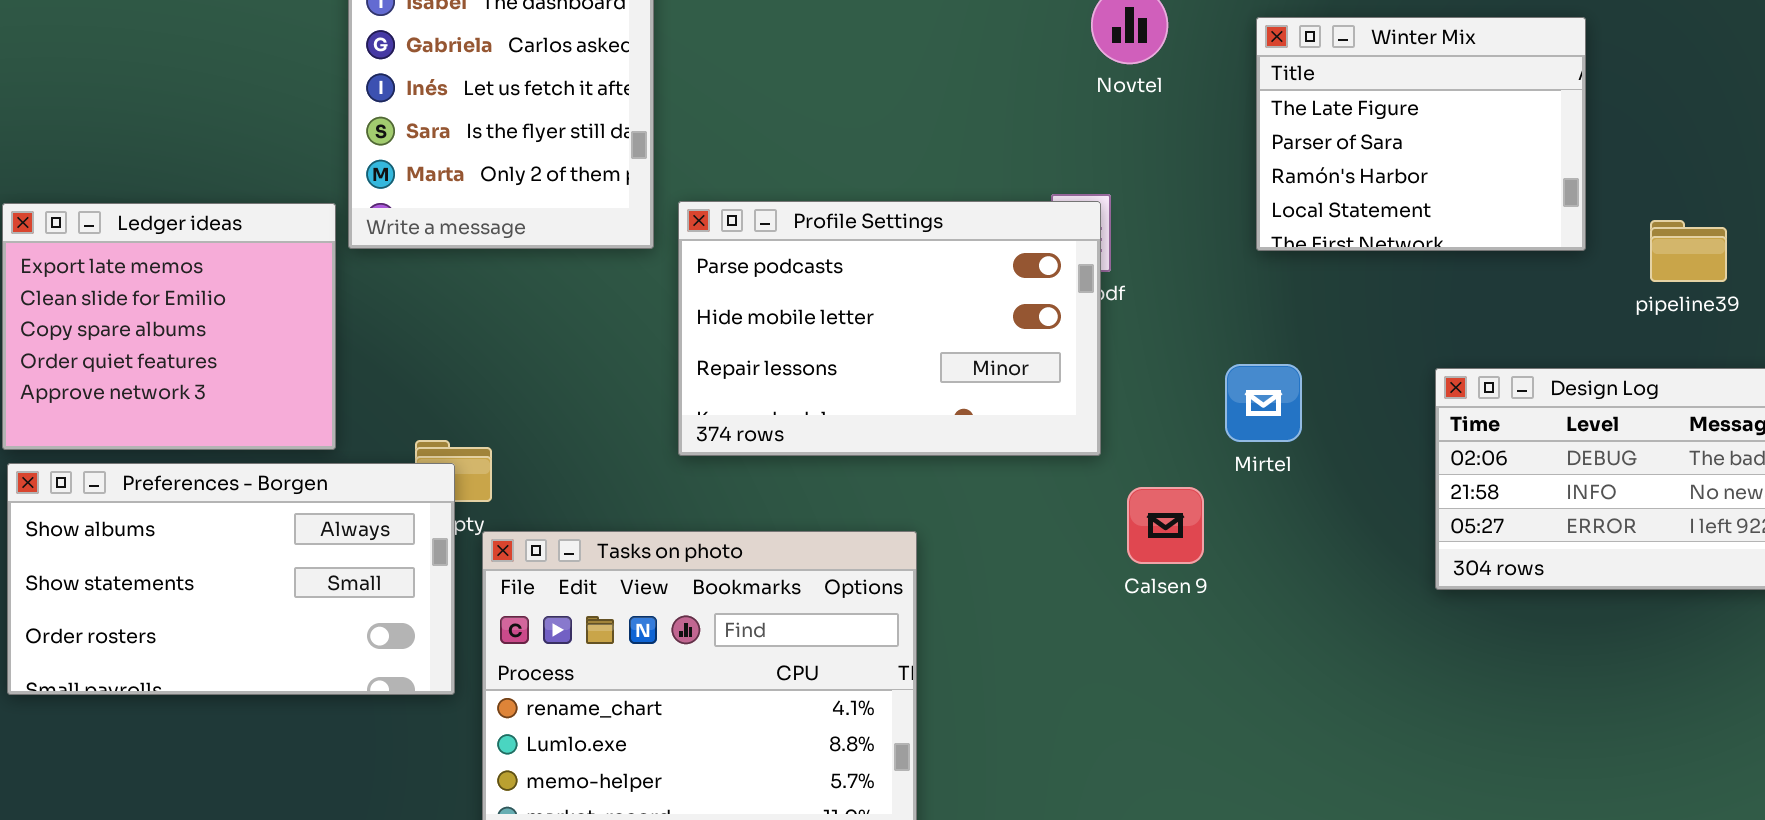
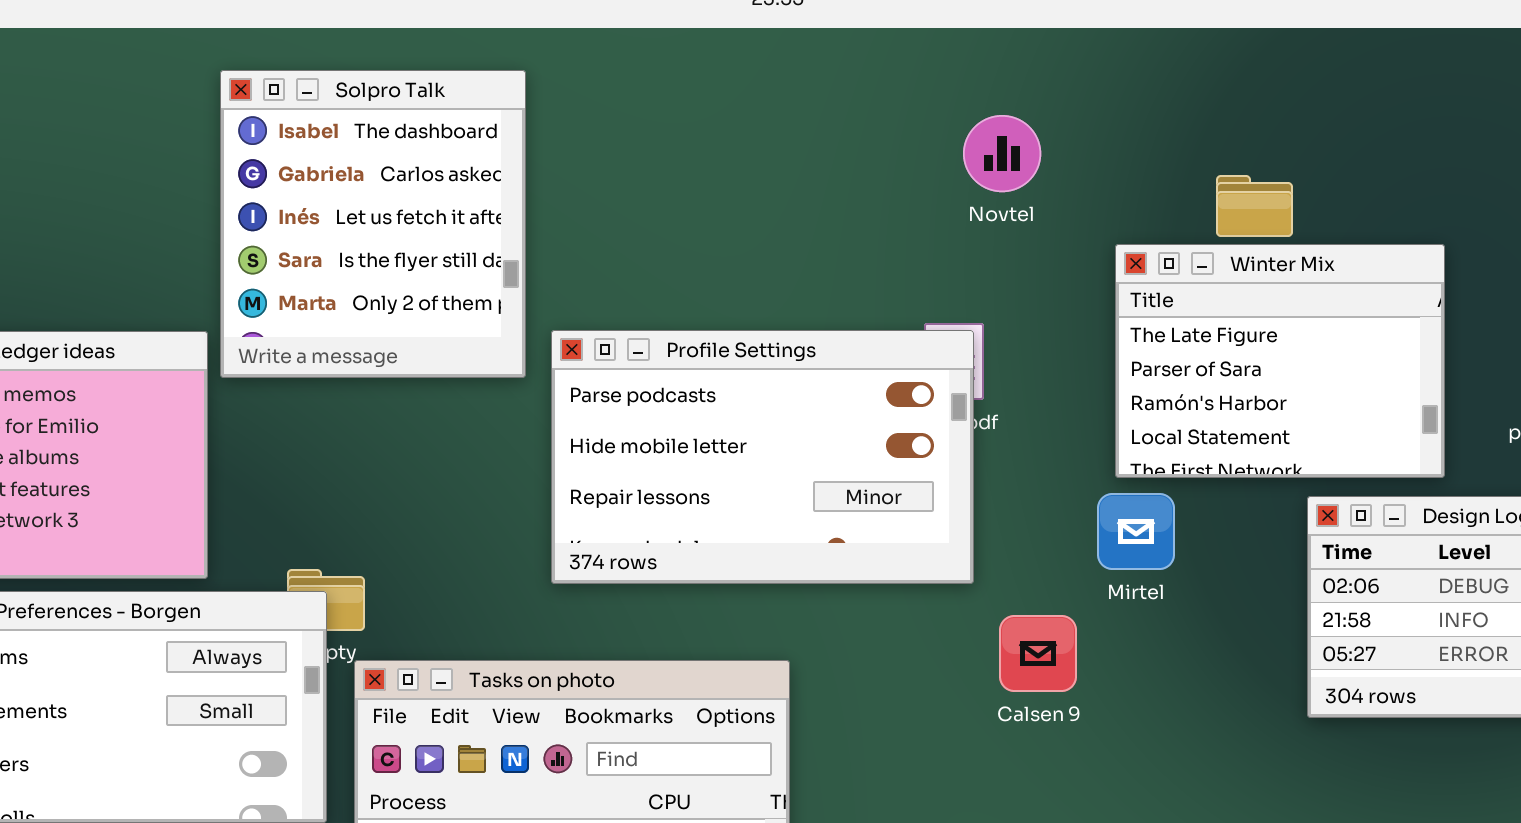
Winter Mix: [1256,17,1586,251] -> [1115,244,1445,478], moved

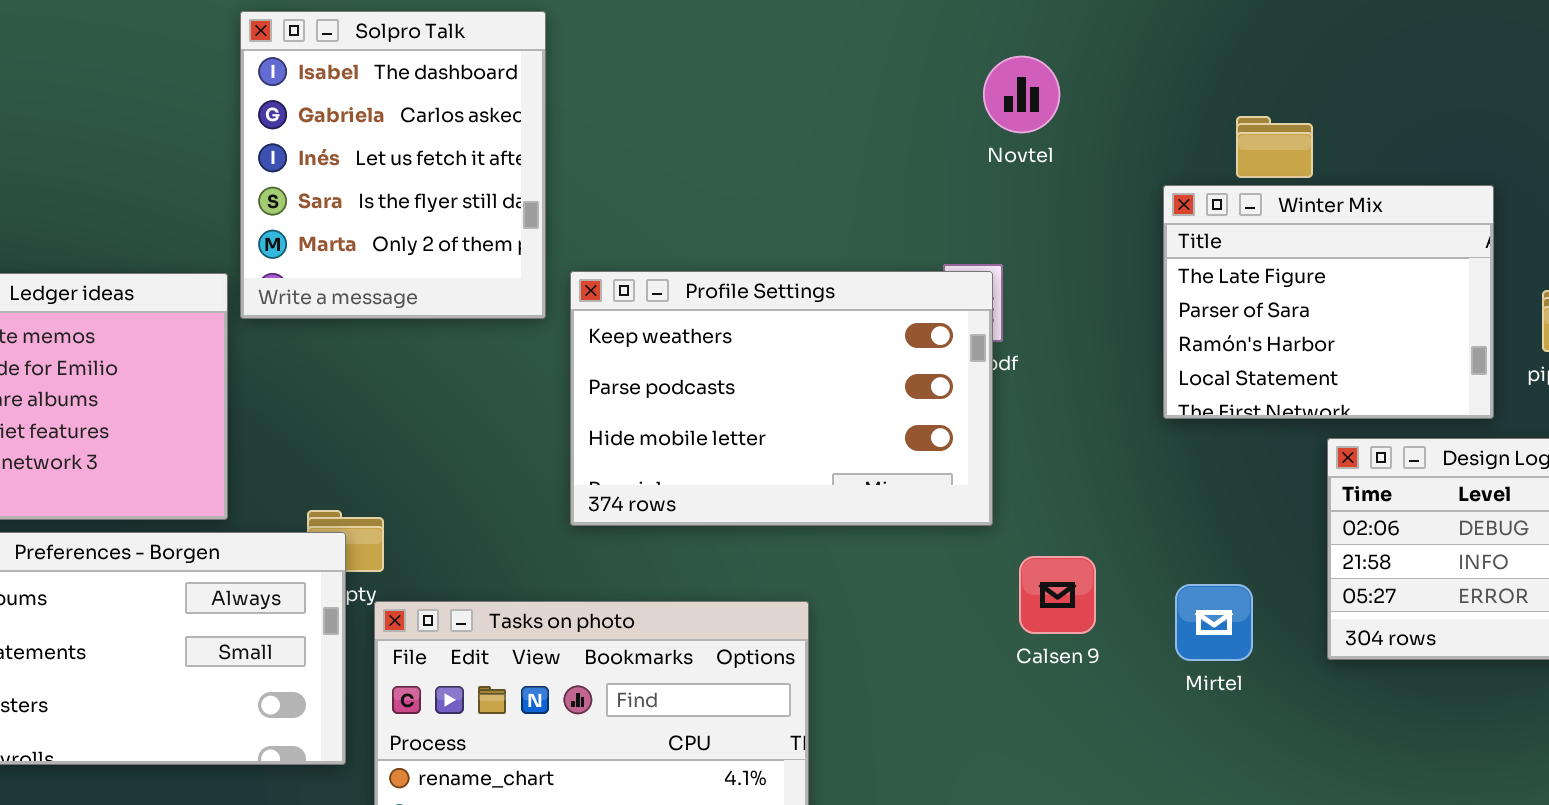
Winter Mix: [1115,244,1445,478] -> [1163,185,1494,419], moved
Profile Settings: [551,330,974,584] -> [570,271,993,526], scrolled up 1 row
Mirtel: [1097,493,1175,570] -> [1175,584,1253,661], moved

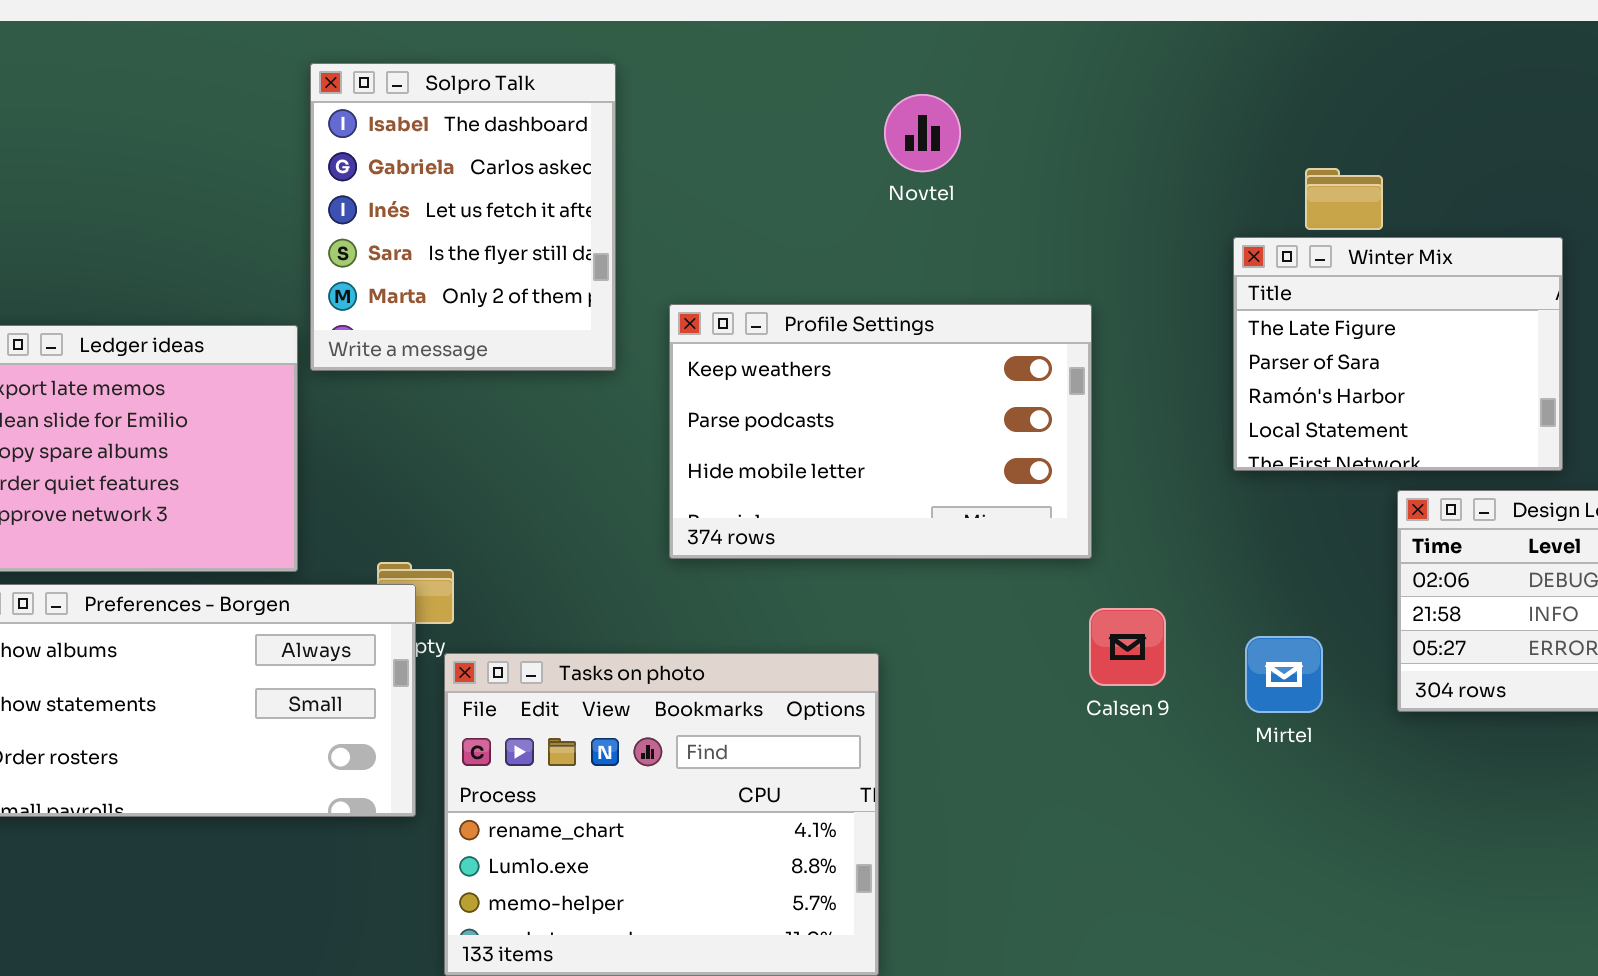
Novtel: [983,56,1060,133] -> [884,94,961,172], moved
Profile Settings: [570,271,993,526] -> [669,304,1092,559], moved

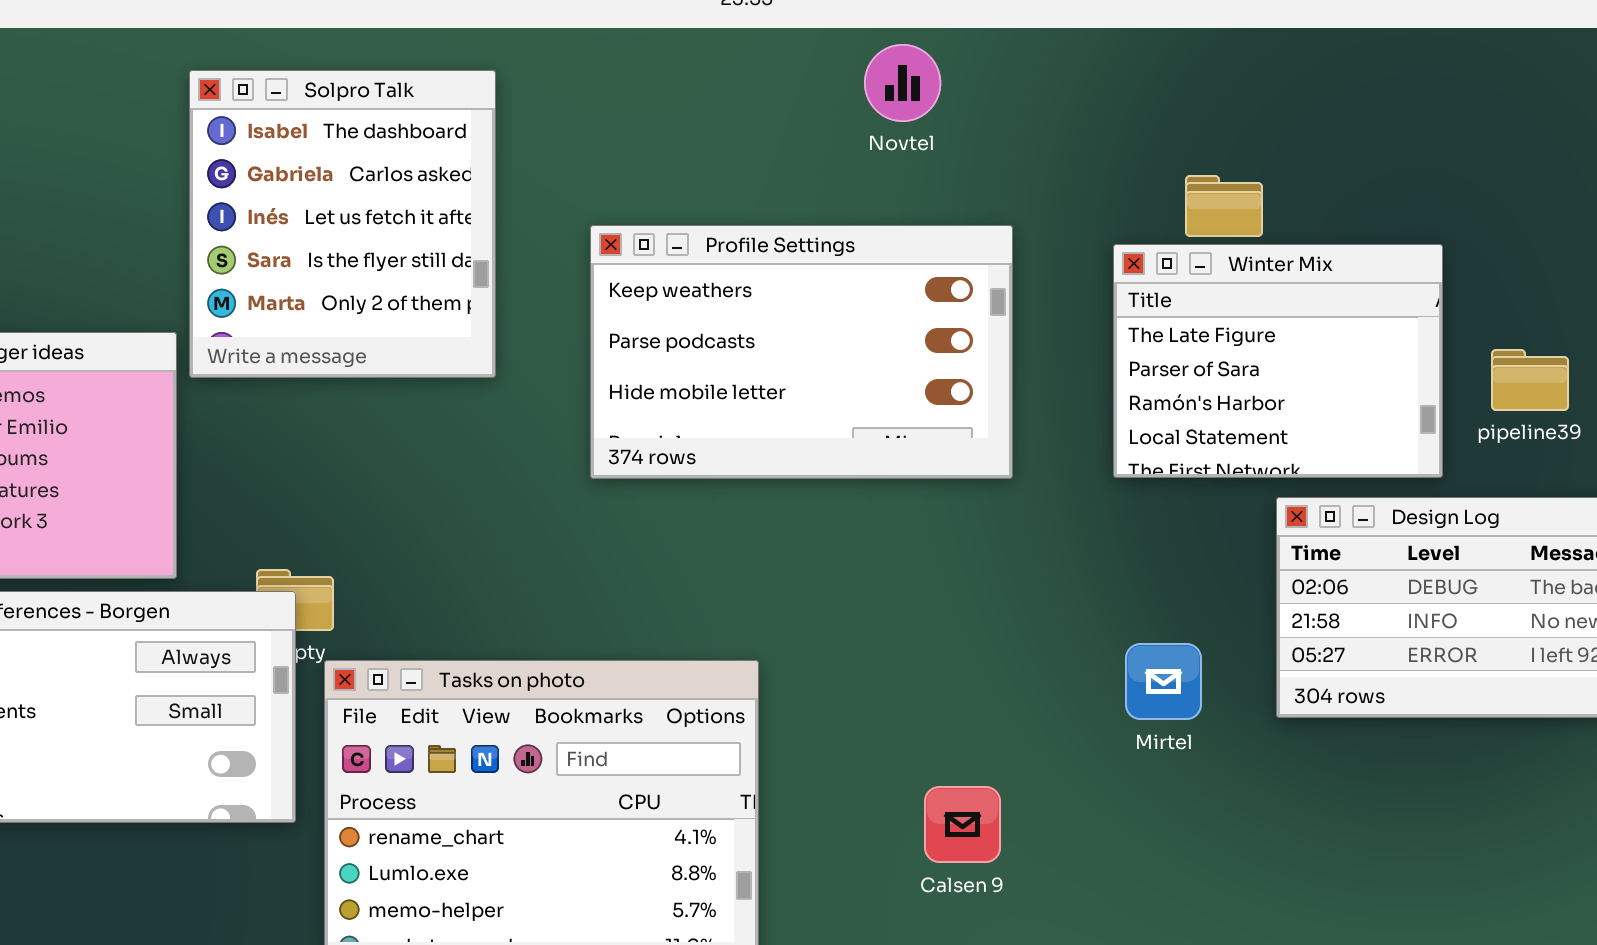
Novtel: [884,94,961,172] -> [864,44,941,122], moved
Profile Settings: [669,304,1092,559] -> [590,225,1013,479], moved
Calsen 9: [1089,608,1166,686] -> [924,786,1001,863], moved

